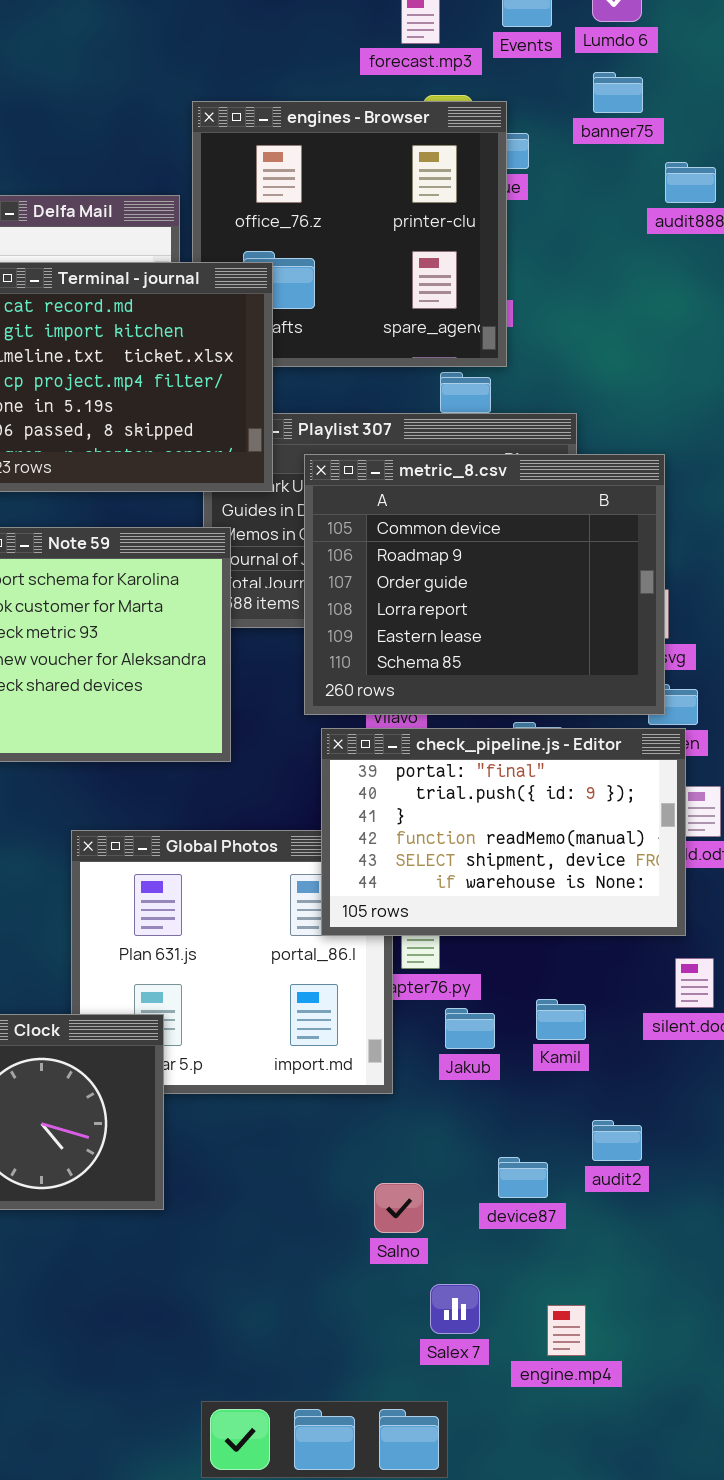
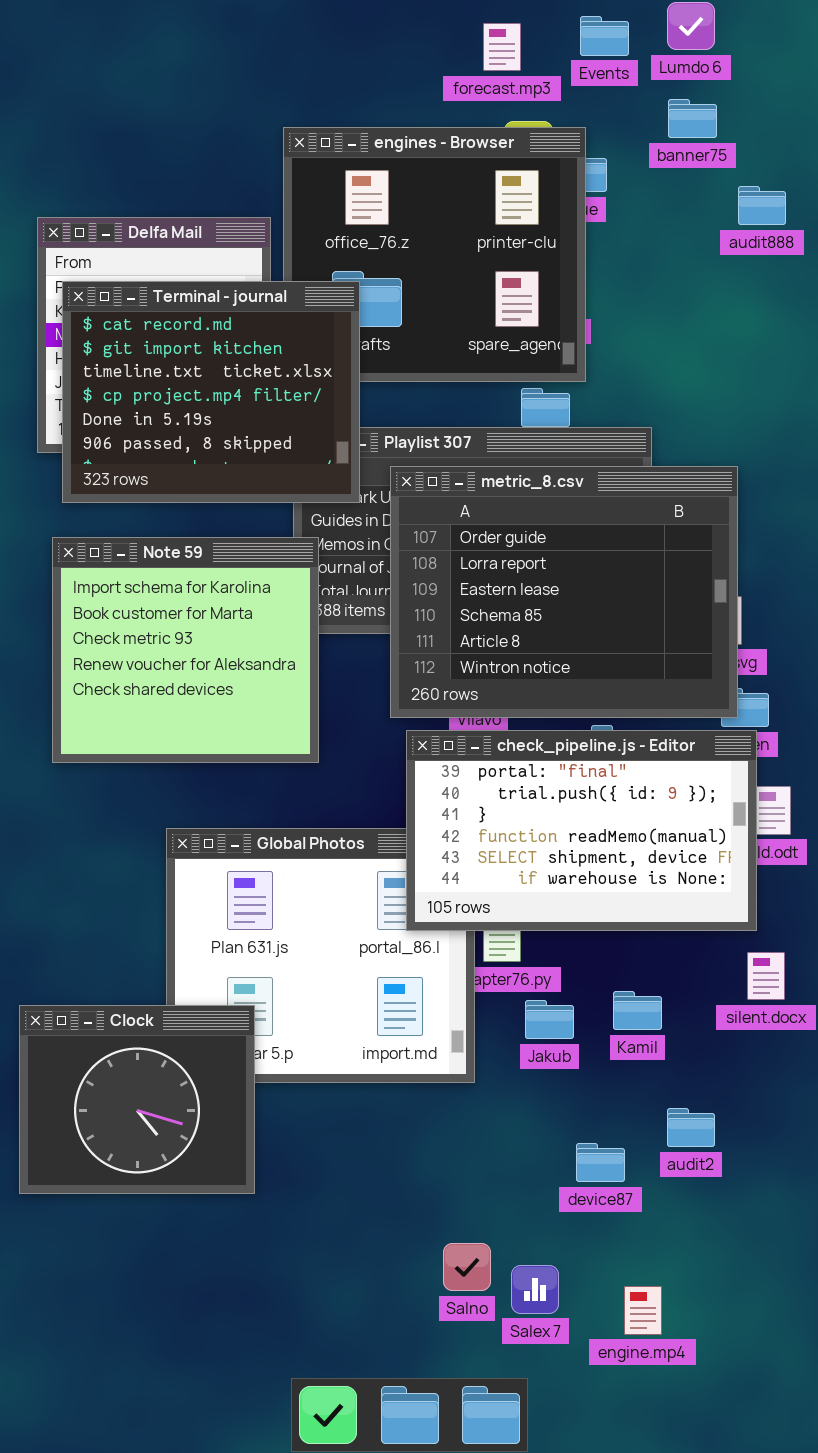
metric_8.csv: [304,454,665,715] -> [390,466,738,718], scrolled down 2 rows
Salno: [374,1183,424,1233] -> [443,1243,491,1291], moved

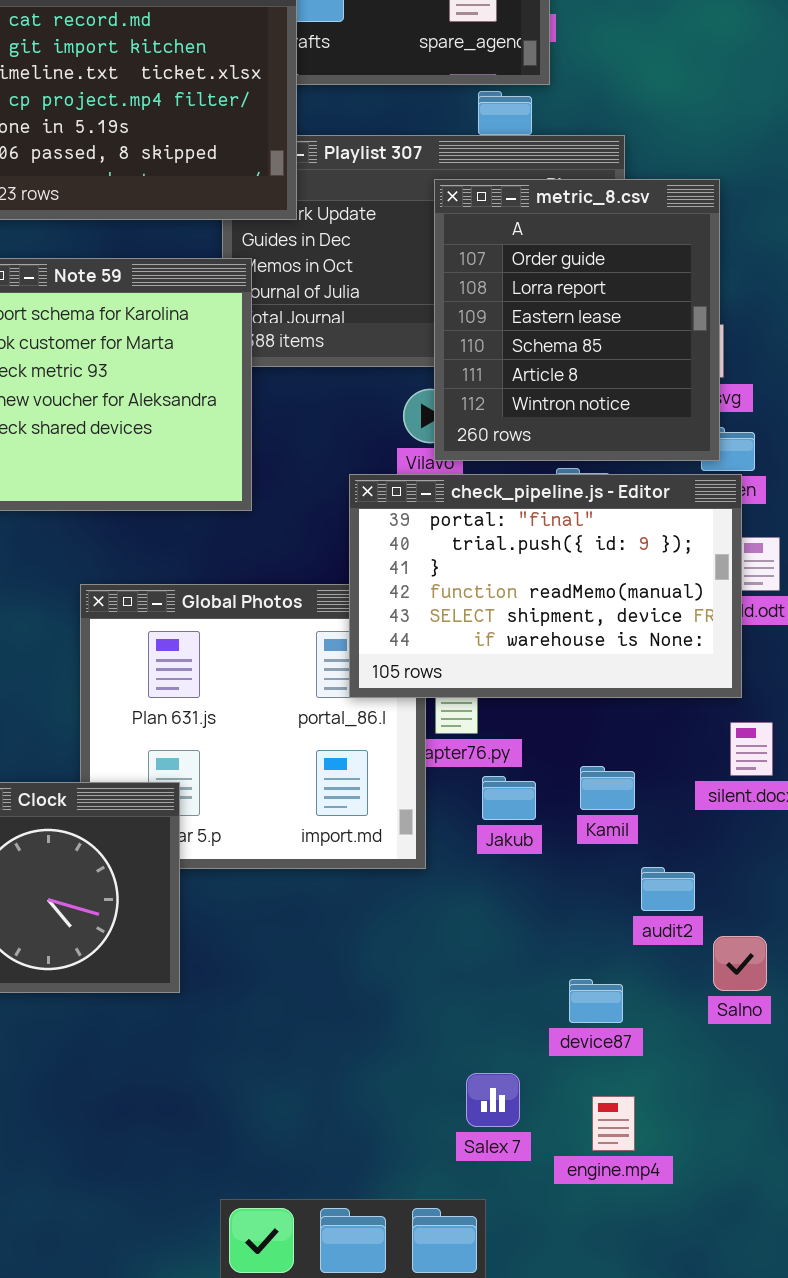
metric_8.csv: [390,466,738,718] -> [434,179,720,461], resized
audit2: [667,1108,715,1147] -> [641,867,695,911], moved
device87: [576,1143,625,1182] -> [569,979,623,1023], moved
Salno: [443,1243,491,1291] -> [713,936,767,991], moved

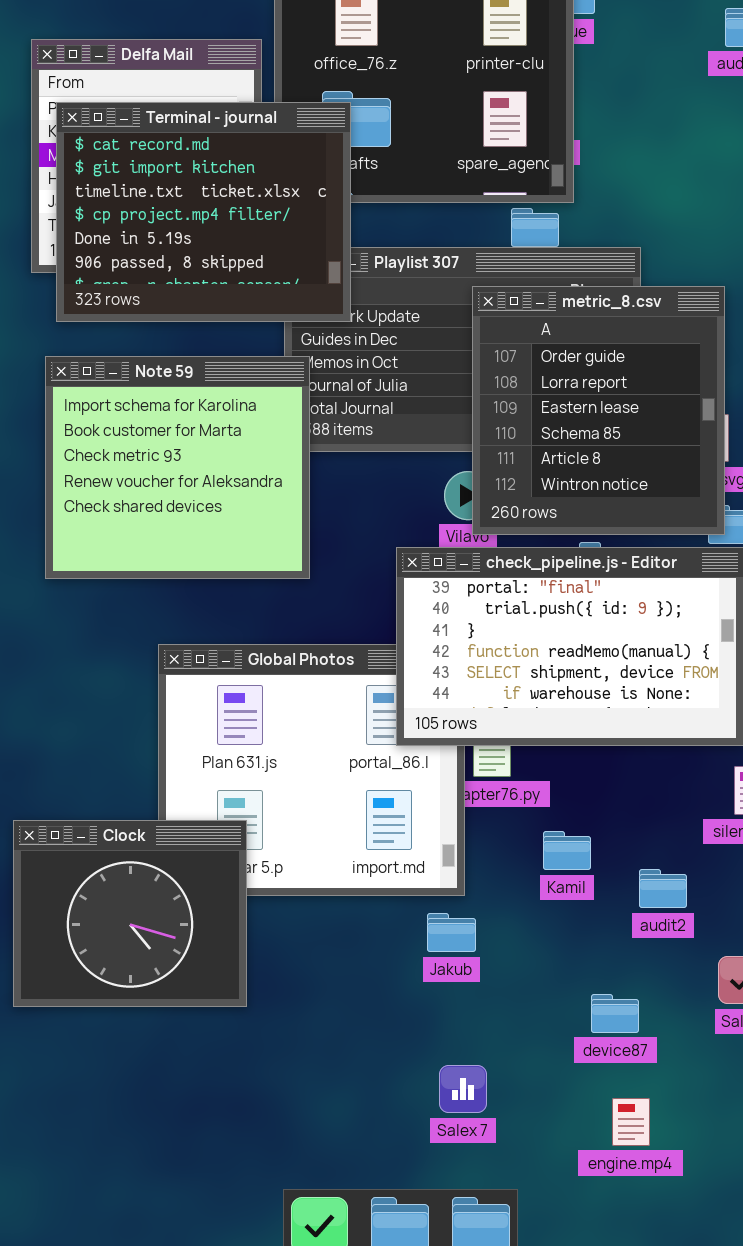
Kamil: [580,766,635,810] -> [543,831,591,870], moved
Jakub: [482,776,536,820] -> [427,913,476,952], moved
audit2: [641,867,695,911] -> [639,869,687,908], moved
Salex 7: [466,1073,520,1127] -> [439,1065,487,1113], moved

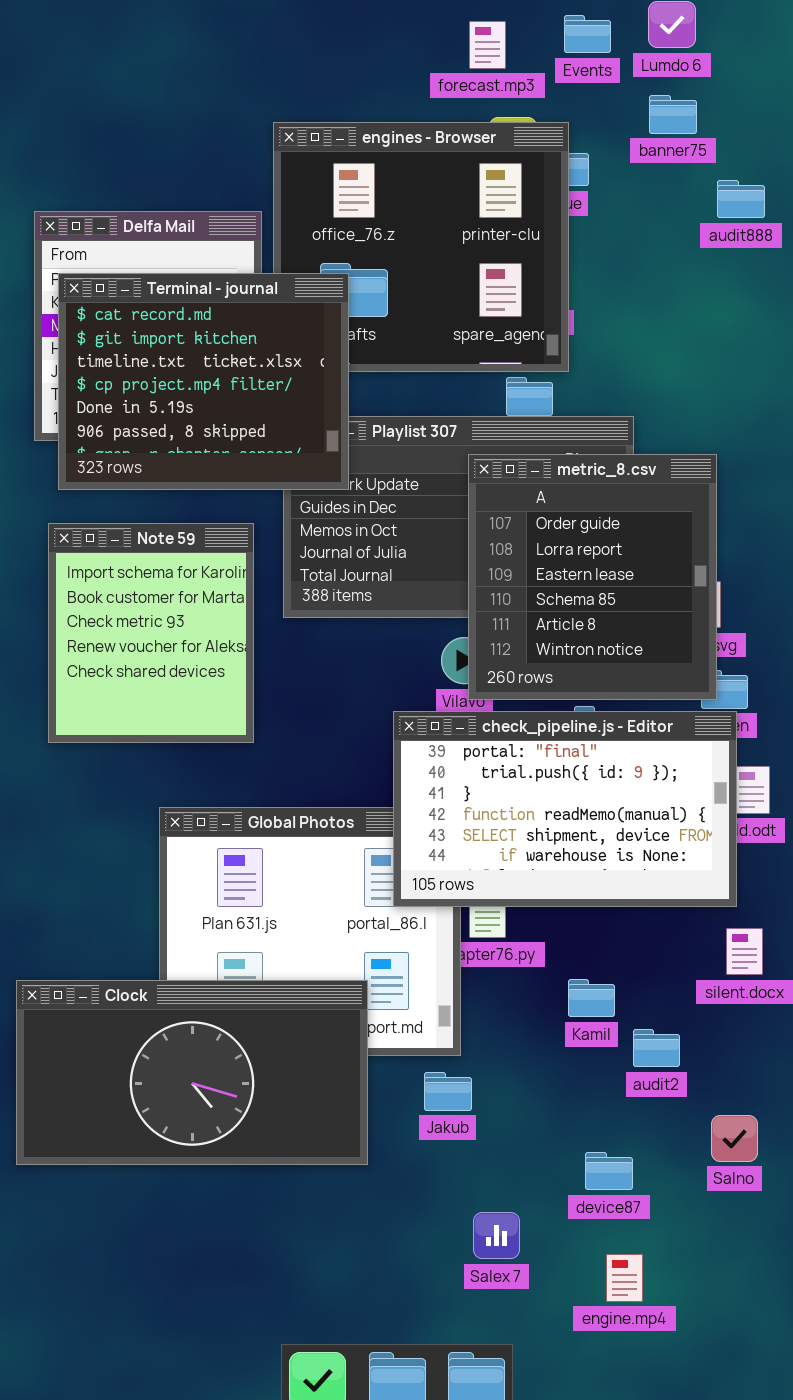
Note 59: [45,356,310,579] -> [48,523,254,743], resized
Clock: [13,820,247,1007] -> [16,980,368,1165], resized
Kamil: [543,831,591,870] -> [568,979,615,1017], moved
Salex 7: [439,1065,487,1113] -> [473,1212,520,1259], moved

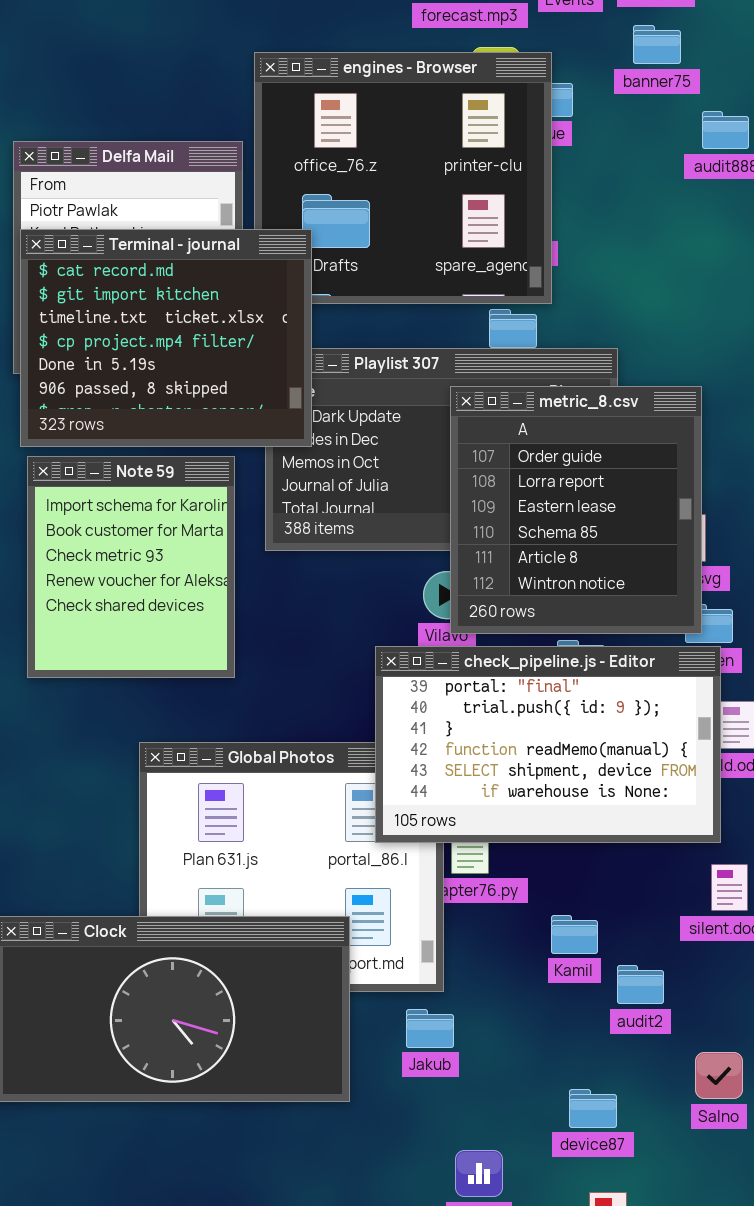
Terminal - journal: [58,273,349,490] -> [20,229,312,447], moved

